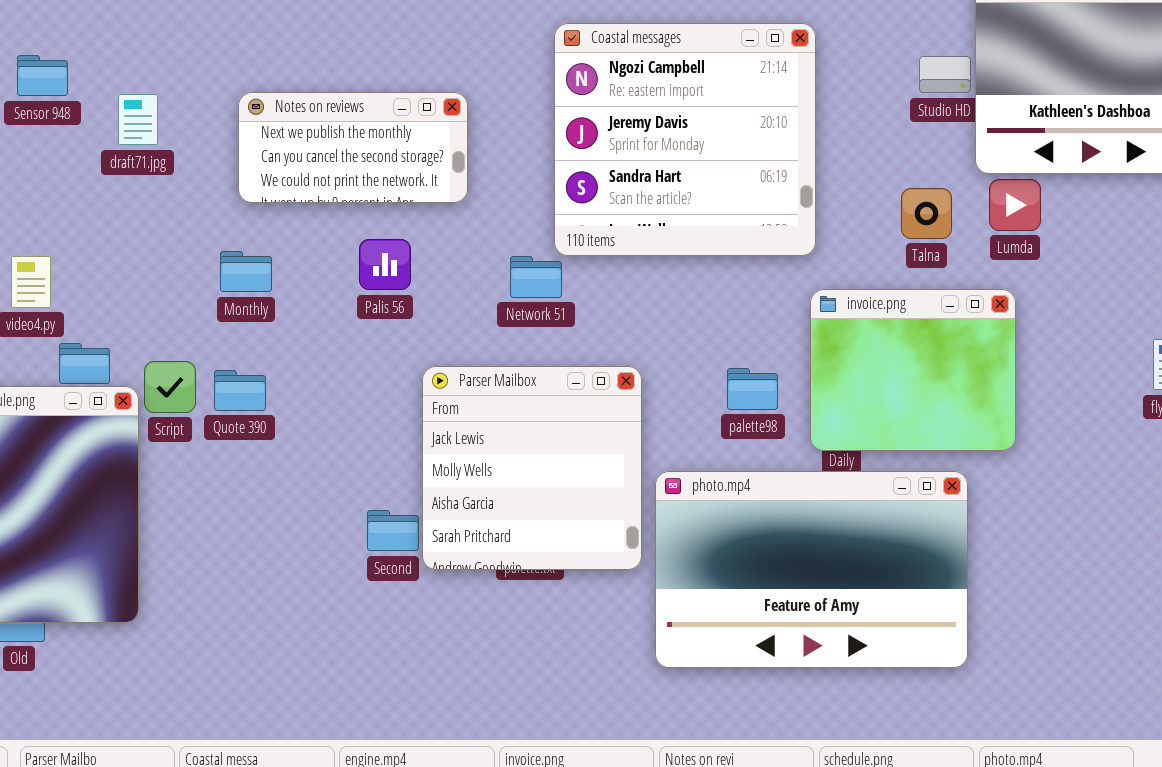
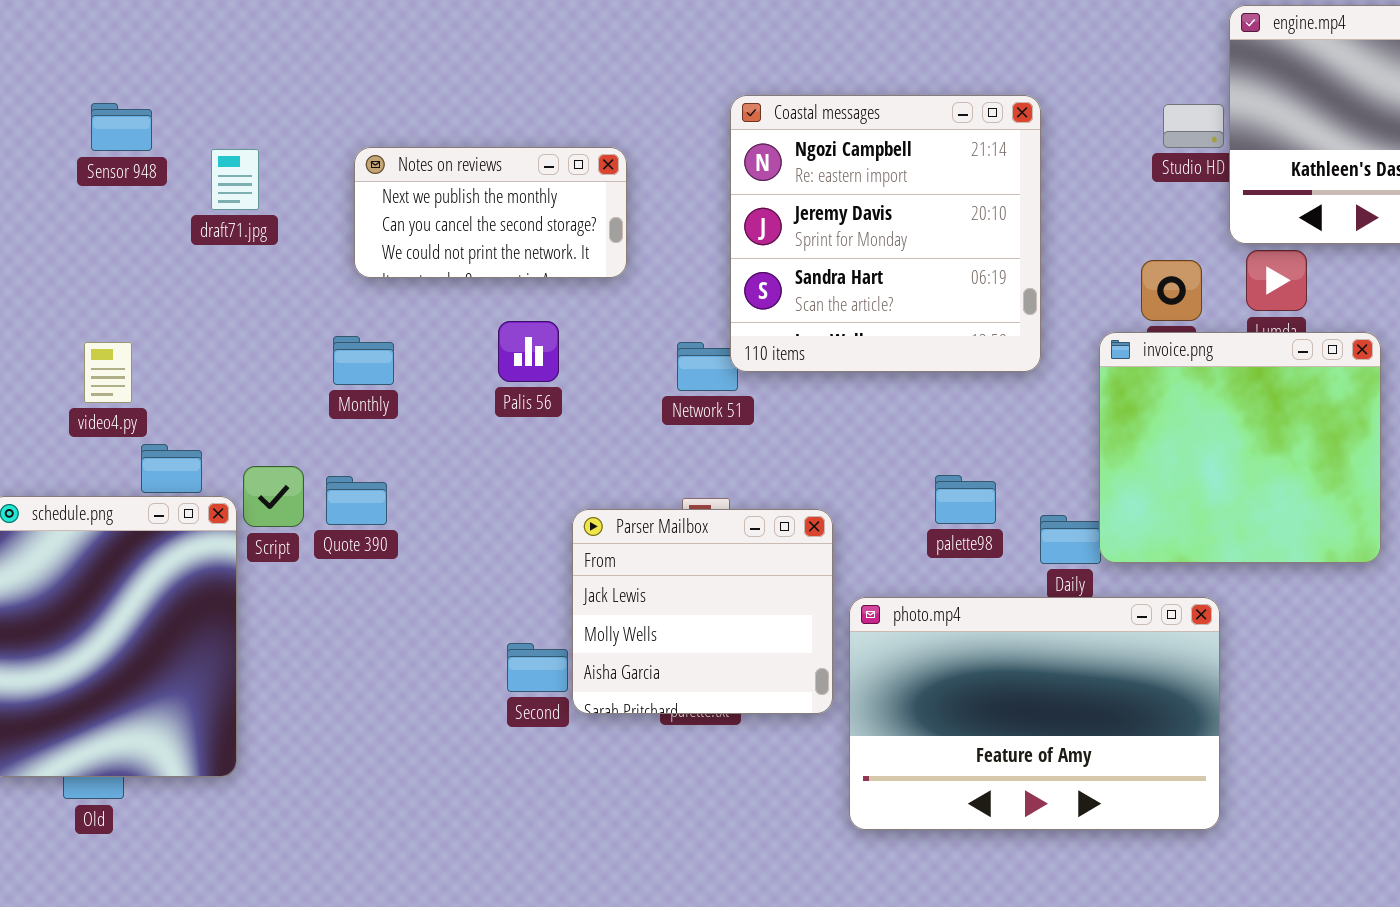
Coastal messages: [554,23,816,256] -> [730,95,1041,372], moved
invoice.png: [810,289,1016,451] -> [1099,332,1381,563], moved, resized
Parser Mailbox: [422,366,642,570] -> [572,509,833,714], resized

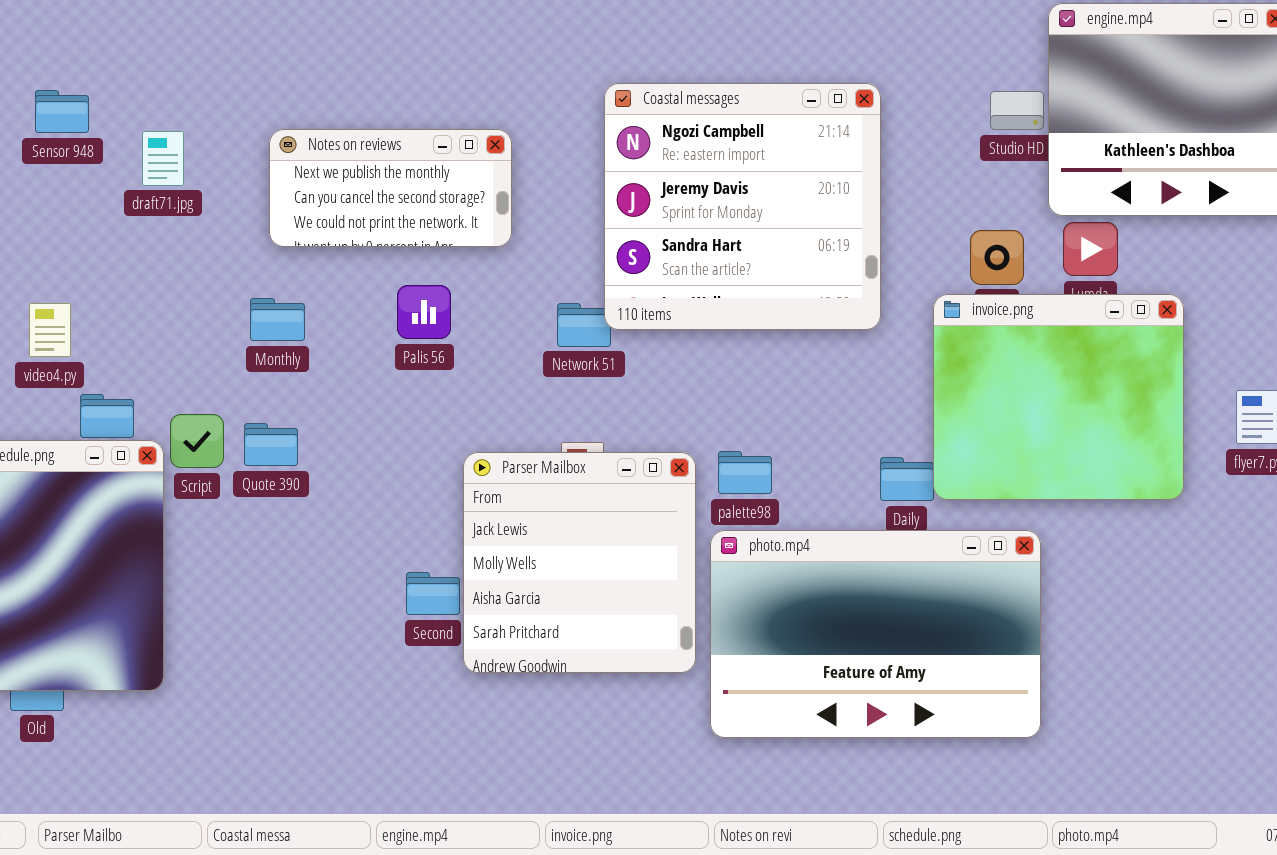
palette98: [935,475,996,524] -> [718,451,772,494], moved
Parser Mailbox: [572,509,833,714] -> [463,452,696,673], resized

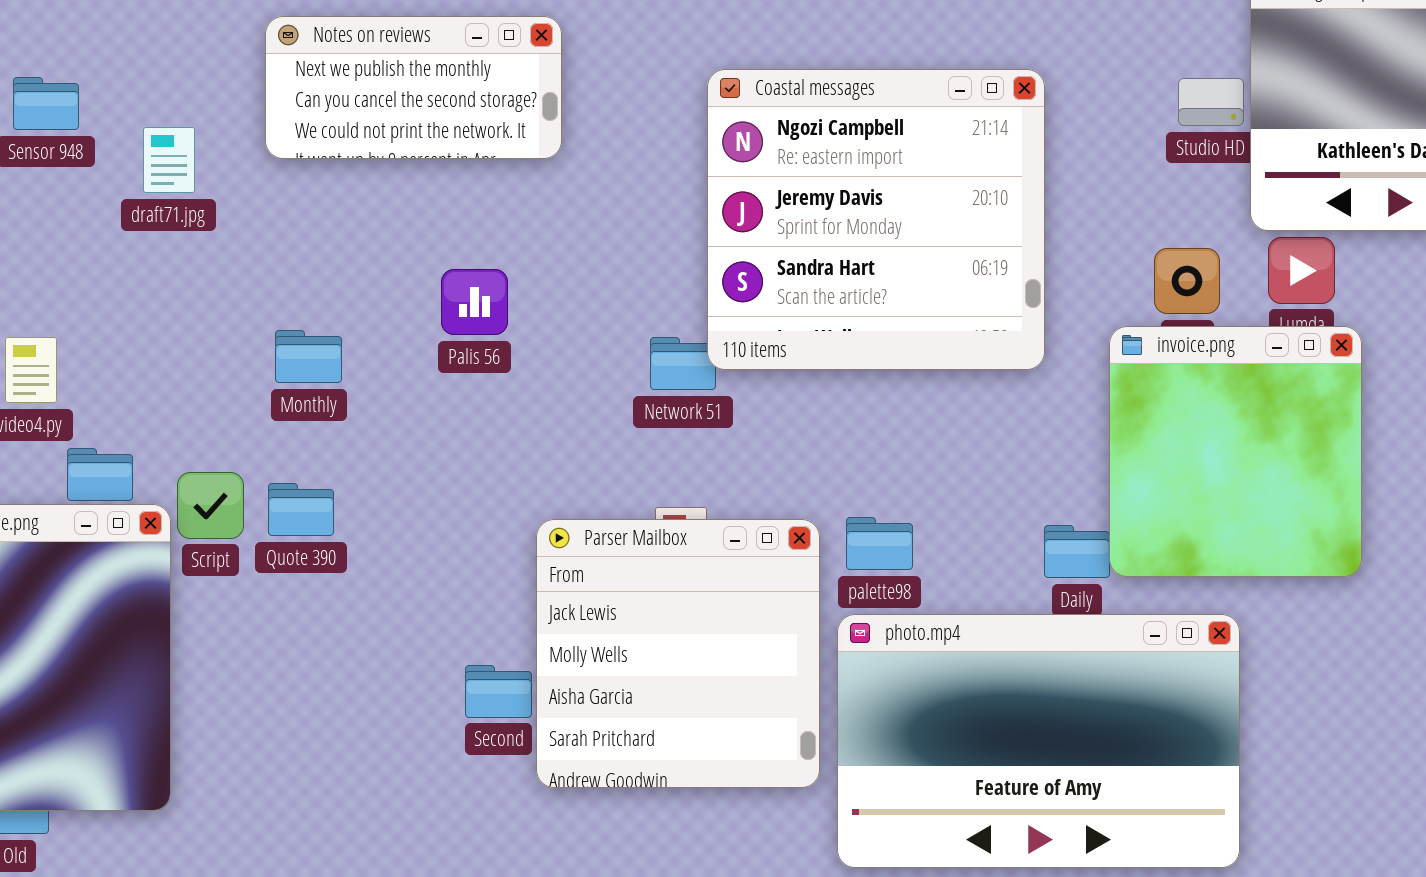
Notes on reviews: [269,129,512,247] -> [265,16,562,159], moved
Palis 56: [397,285,451,339] -> [441,269,508,335], moved
invoice.png: [933,294,1184,500] -> [1109,326,1362,577], resized

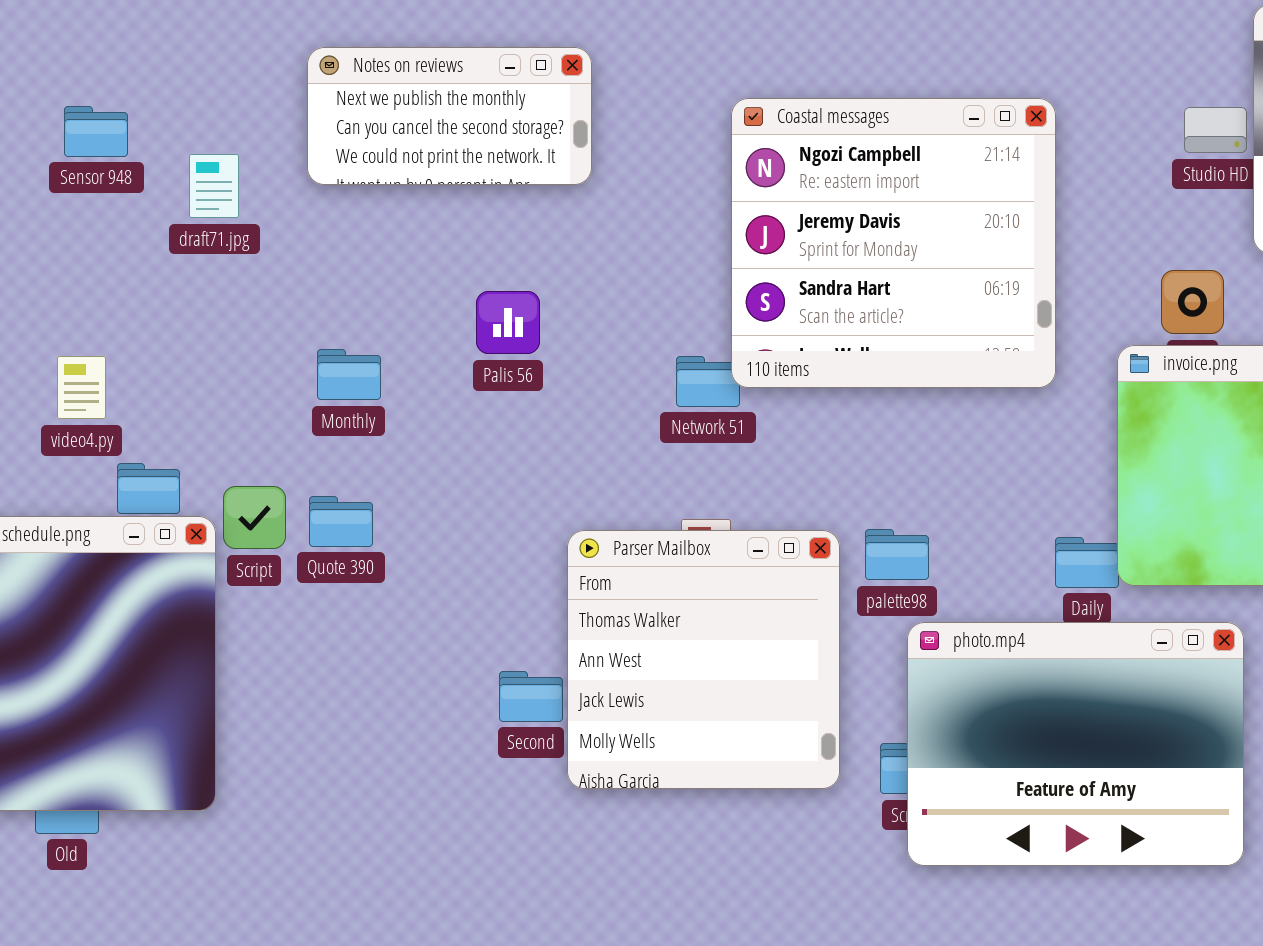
Parser Mailbox: [536,519,820,788] -> [567,530,840,789], scrolled up 2 rows
photo.mp4: [837,614,1240,868] -> [907,622,1244,866], resized

